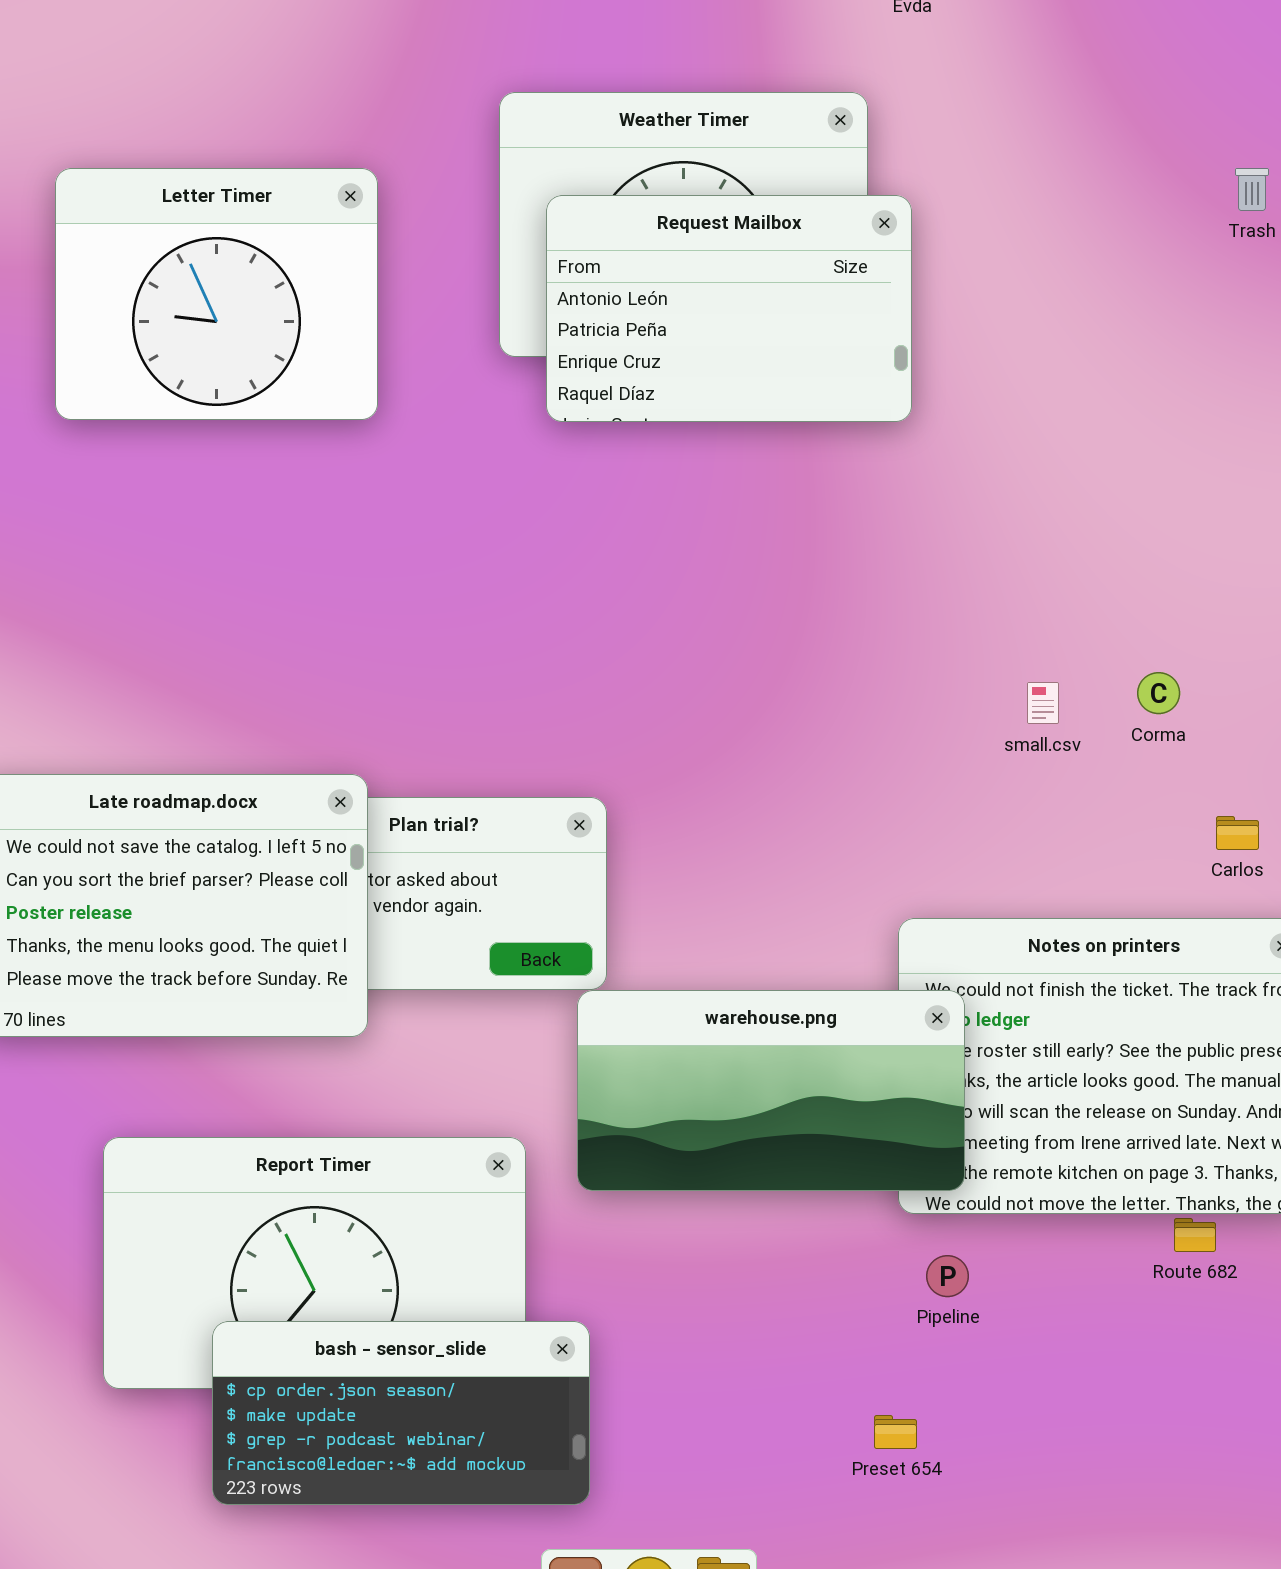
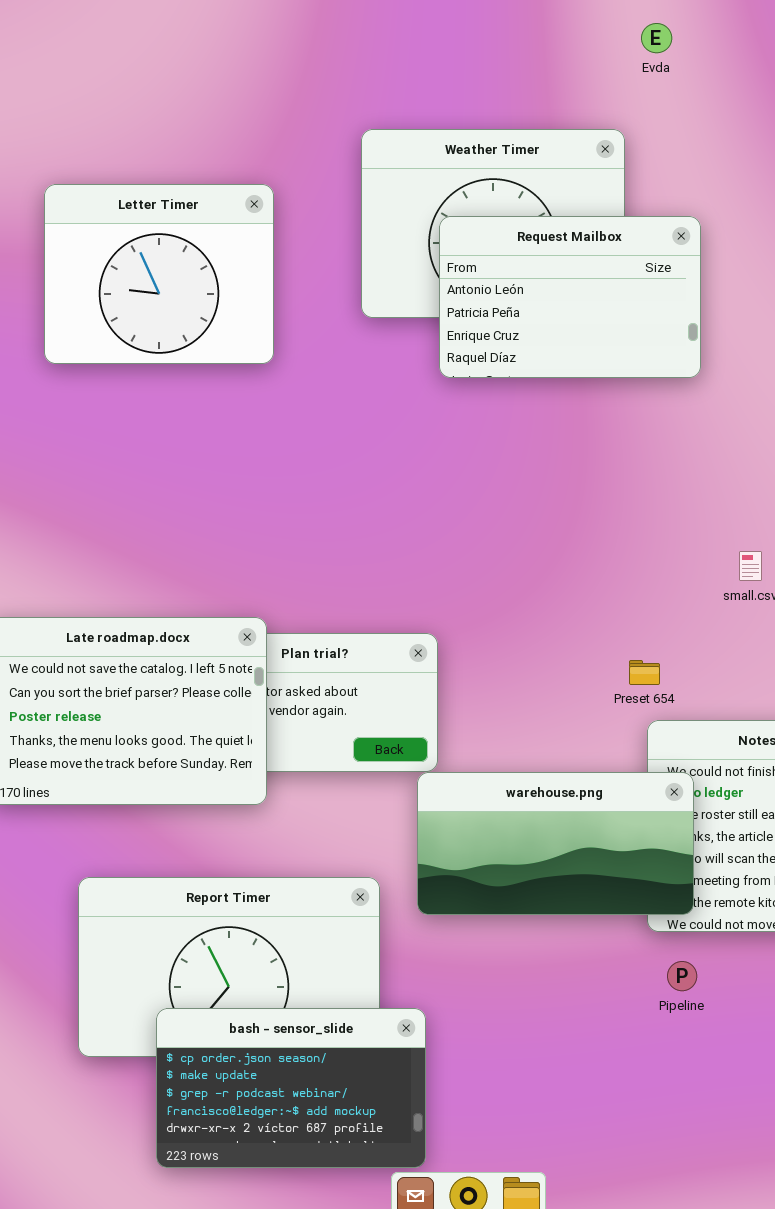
Request Mailbox: [546,195,912,422] -> [439,216,701,378], moved
bash - sensor_slide: [212,1321,590,1505] -> [156,1008,426,1168], resized
Preset 654: [874,1415,917,1449] -> [629,660,660,685], moved

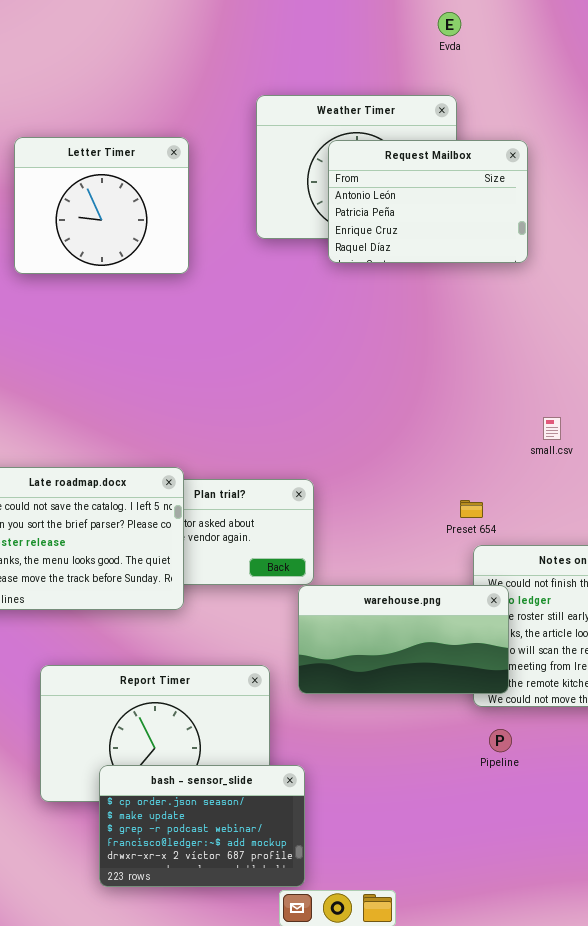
Evda: [641,23,672,53] -> [438,12,461,36], moved
Request Mailbox: [439,216,701,378] -> [328,140,528,263], moved

